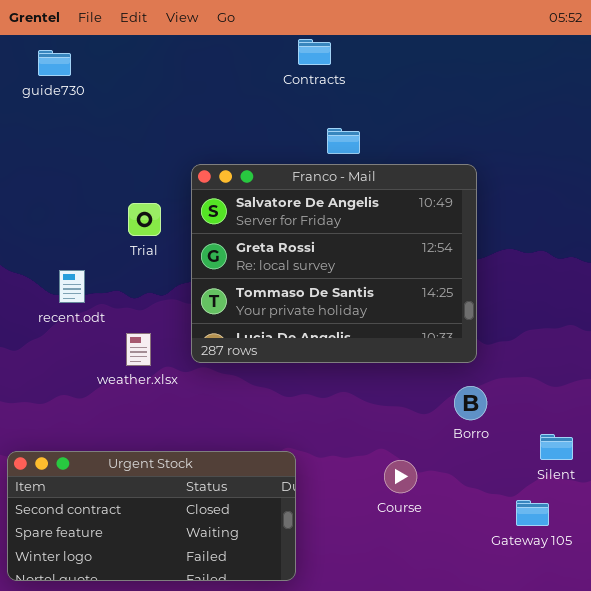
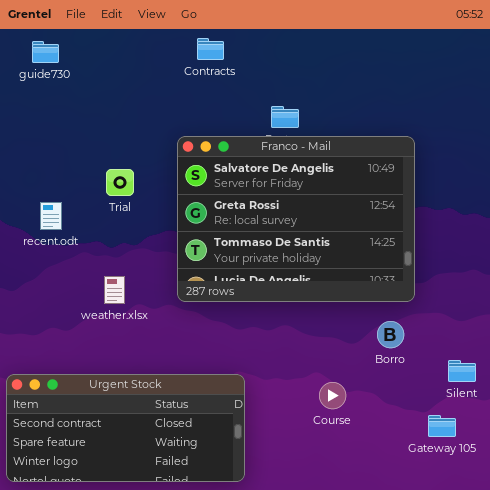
Contracts: [298,39,331,65] -> [197,38,224,60], moved
Franco - Mail: [191,164,477,363] -> [177,136,415,302], moved
recent.odt: [59,270,85,303] -> [40,202,62,230], moved

